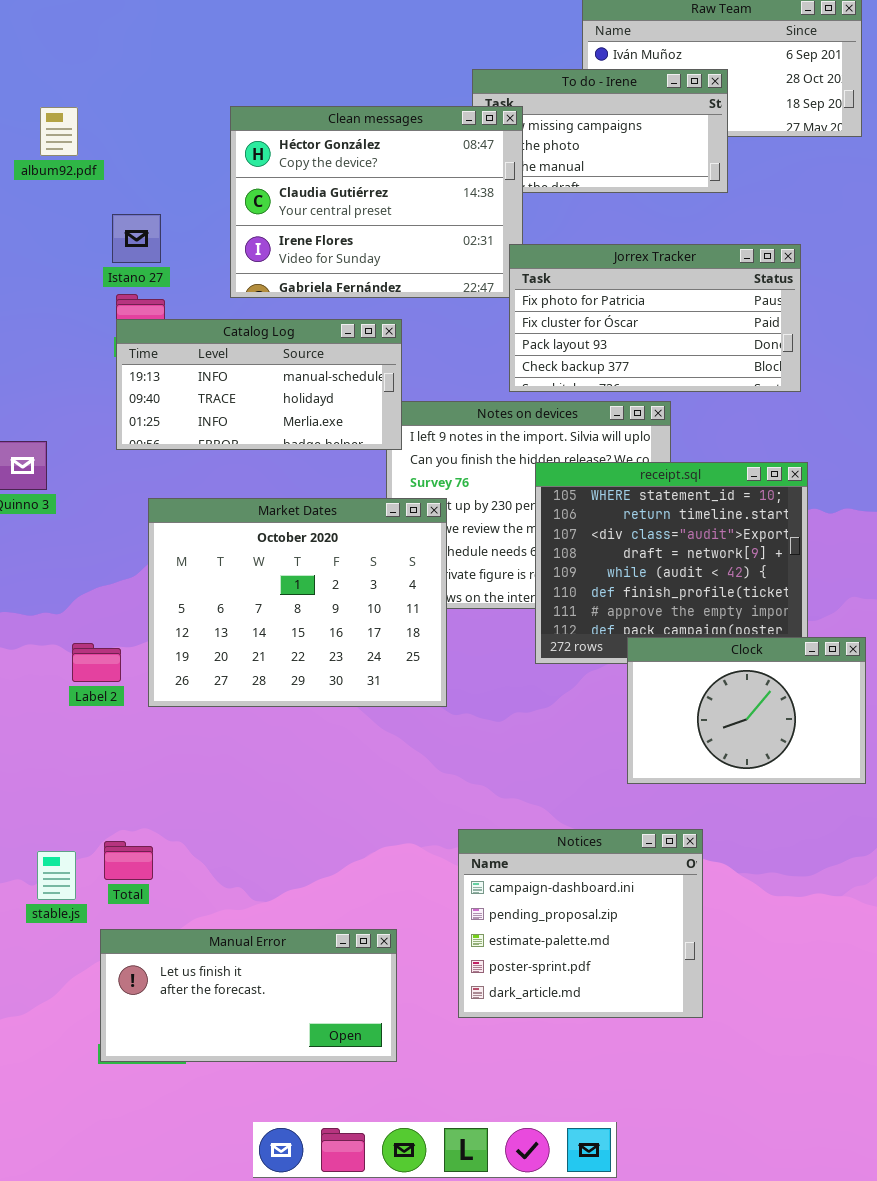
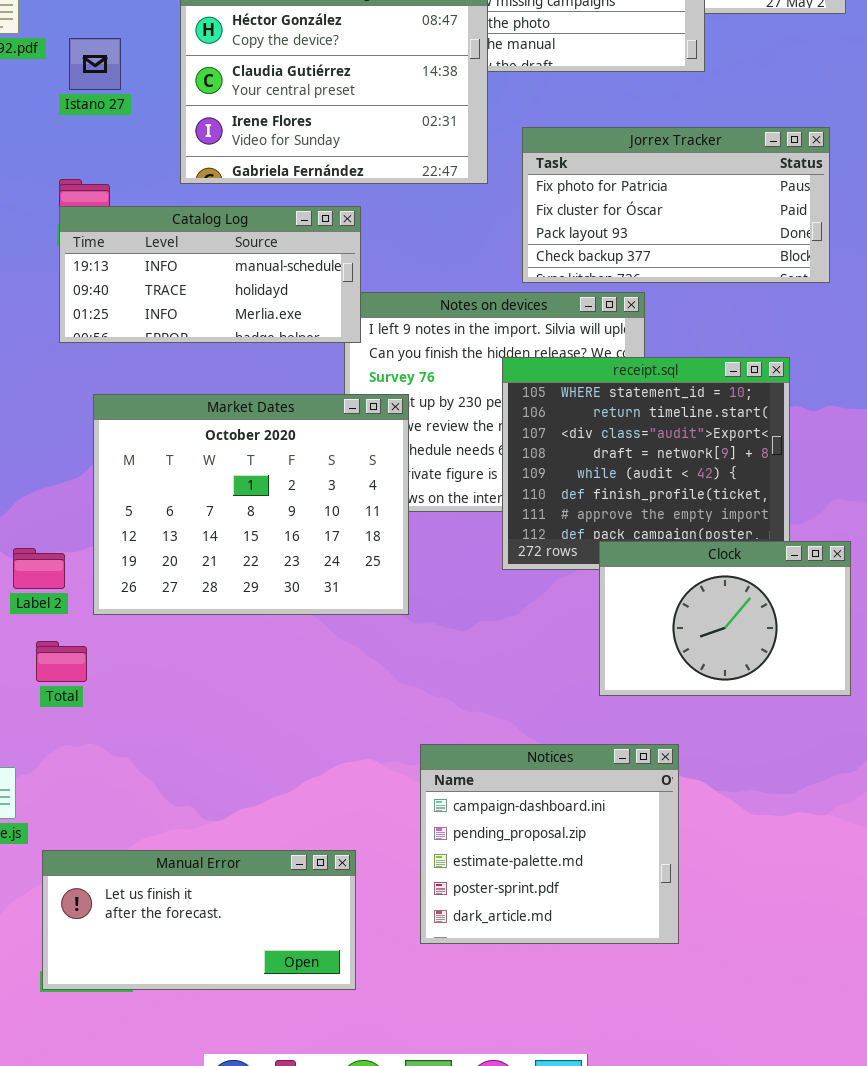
Istano 27: [112,214,161,263] -> [69,38,121,90], moved
Jorrex Tracker: [509,244,801,392] -> [522,127,830,283], moved
Total: [104,841,153,880] -> [36,641,87,682], moved

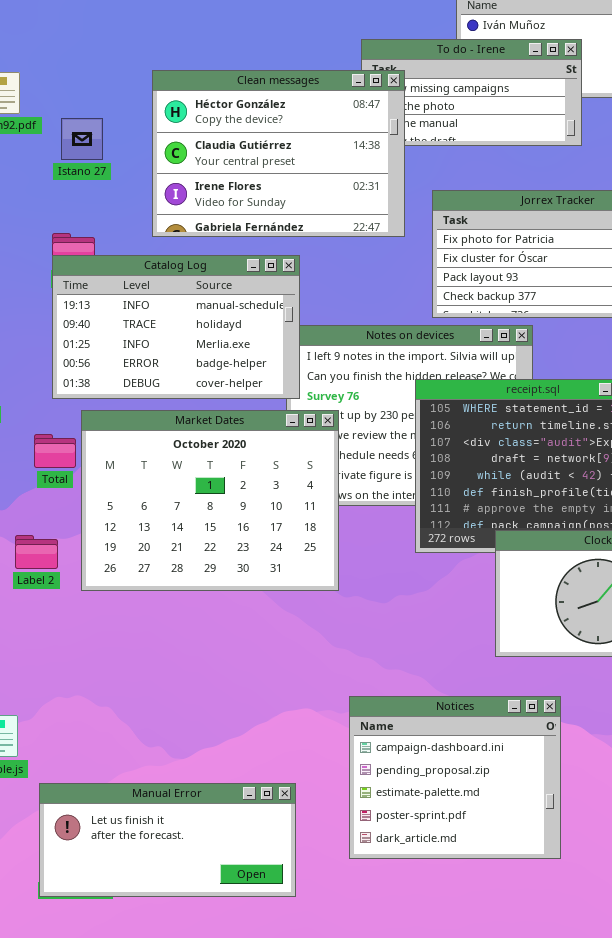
Catalog Log: [59,206,361,343] -> [52,255,300,399], resized
Total: [36,641,87,682] -> [34,434,76,468], moved

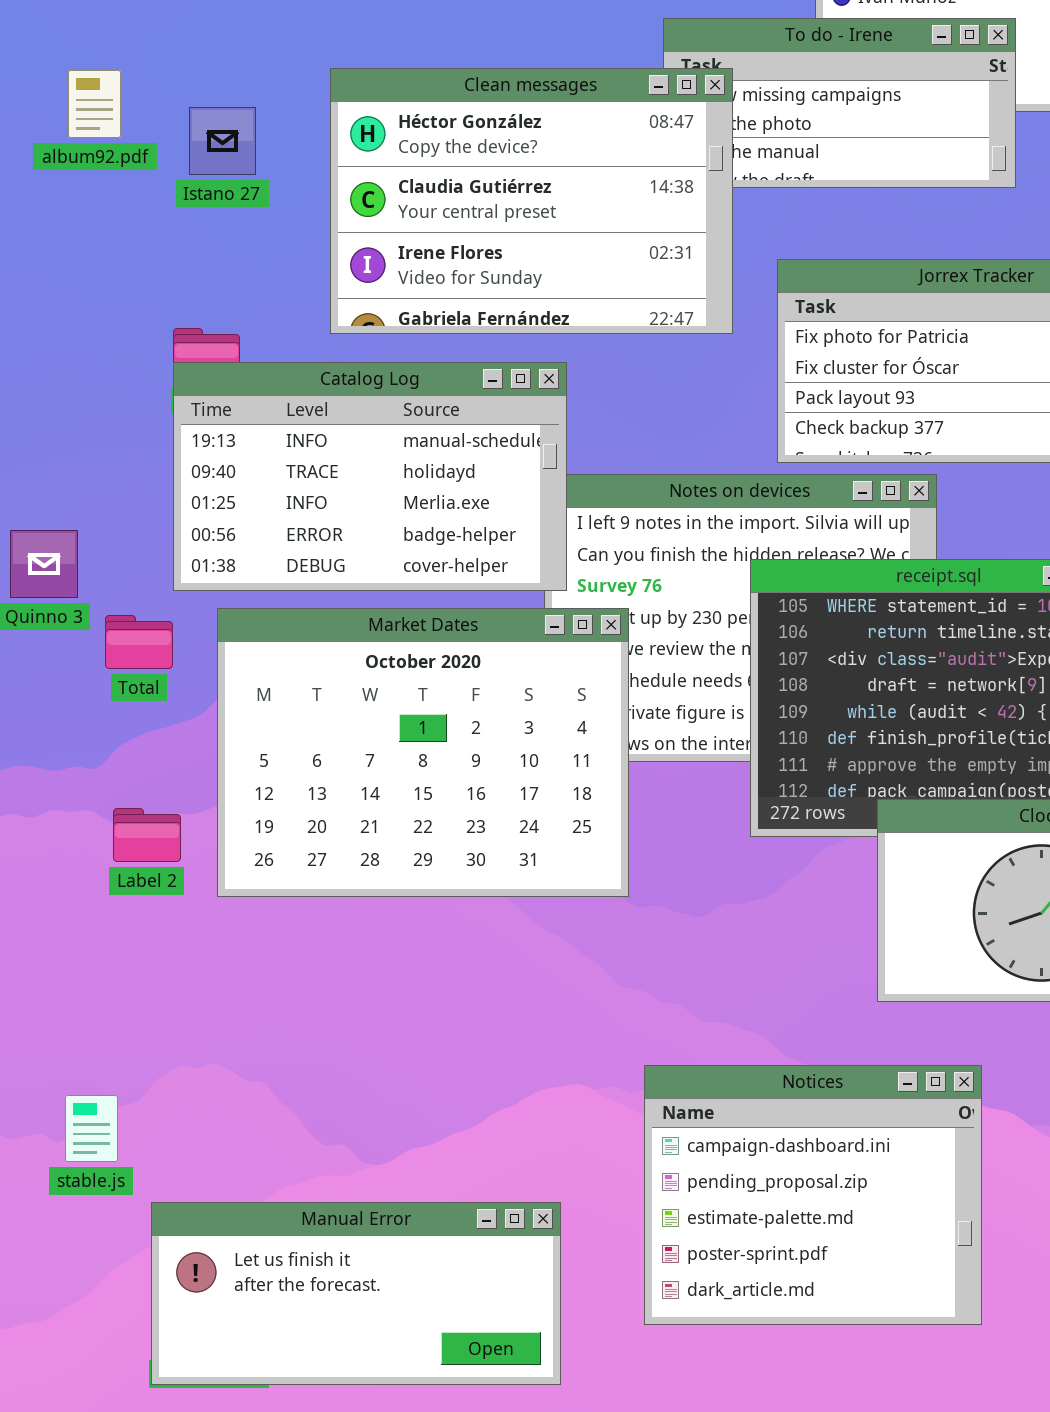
Istano 27: [61,118,103,160] -> [189,107,256,175], moved
Total: [34,434,76,468] -> [105,615,173,669], moved

